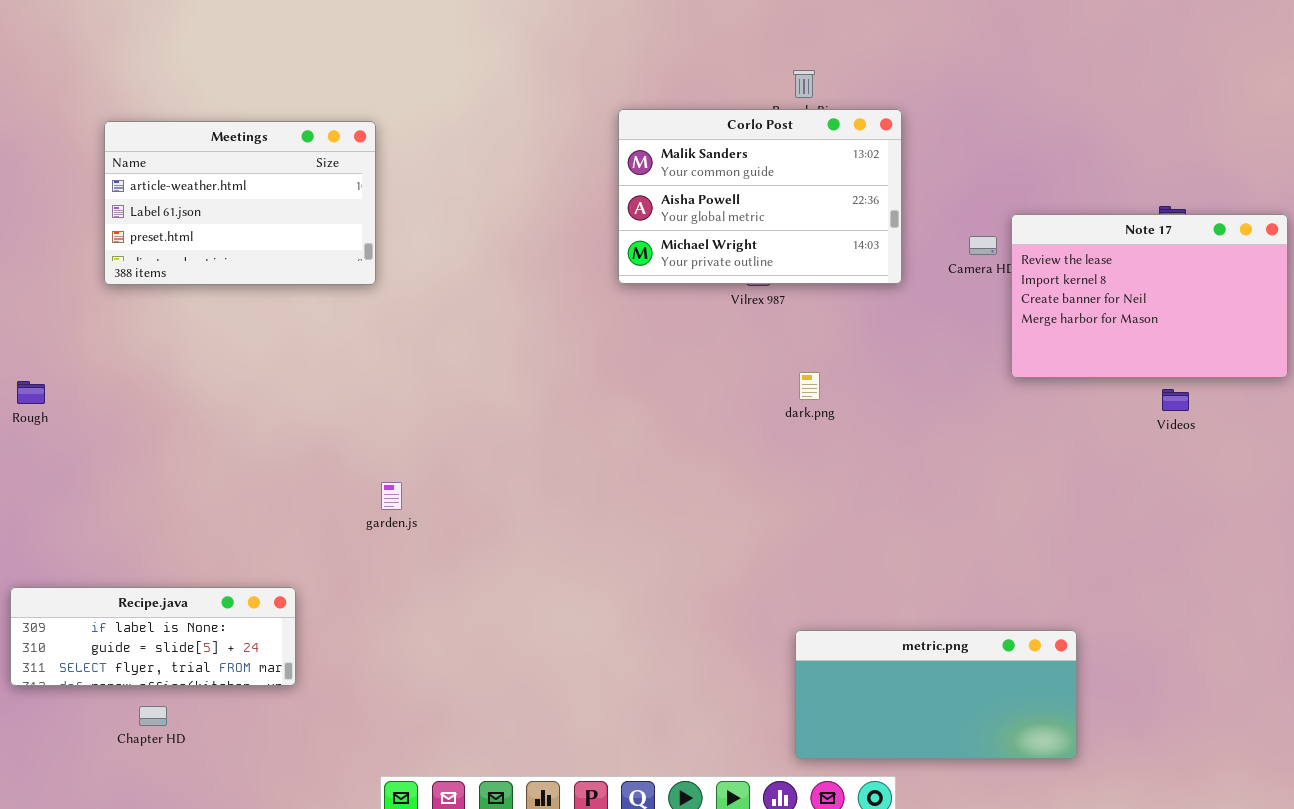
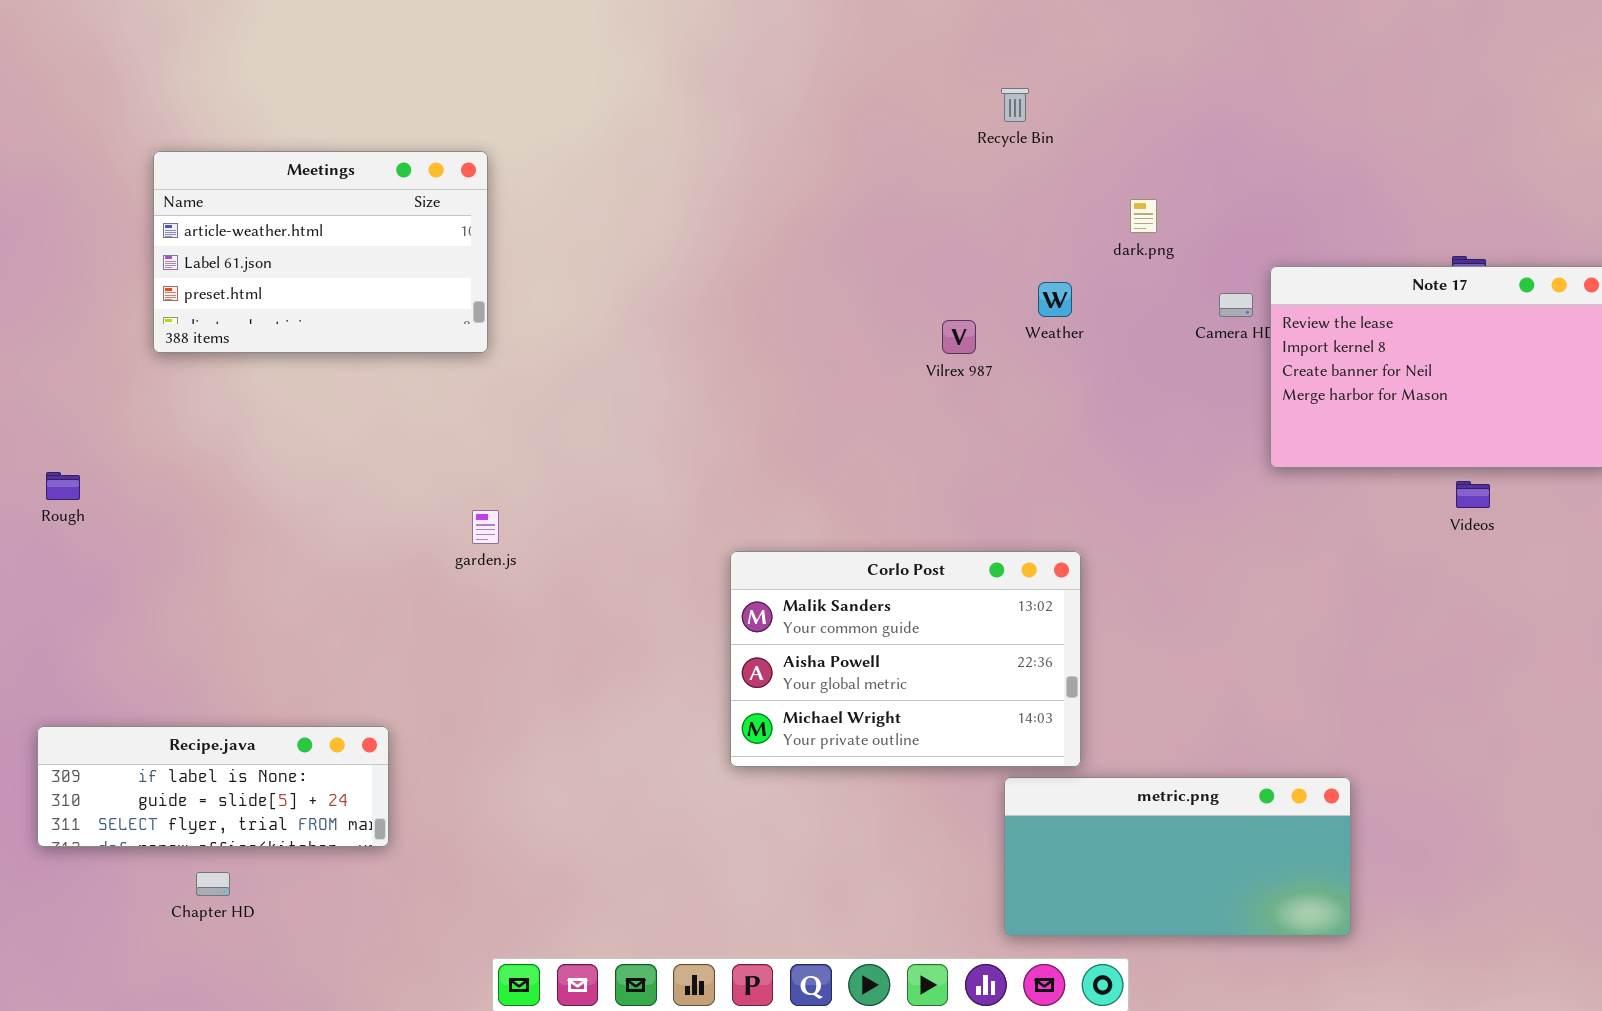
Corlo Post: [618,109,902,284] -> [730,551,1081,767], moved
dark.png: [799,372,820,400] -> [1130,199,1157,233], moved
garden.js: [381,482,402,510] -> [472,510,499,544], moved

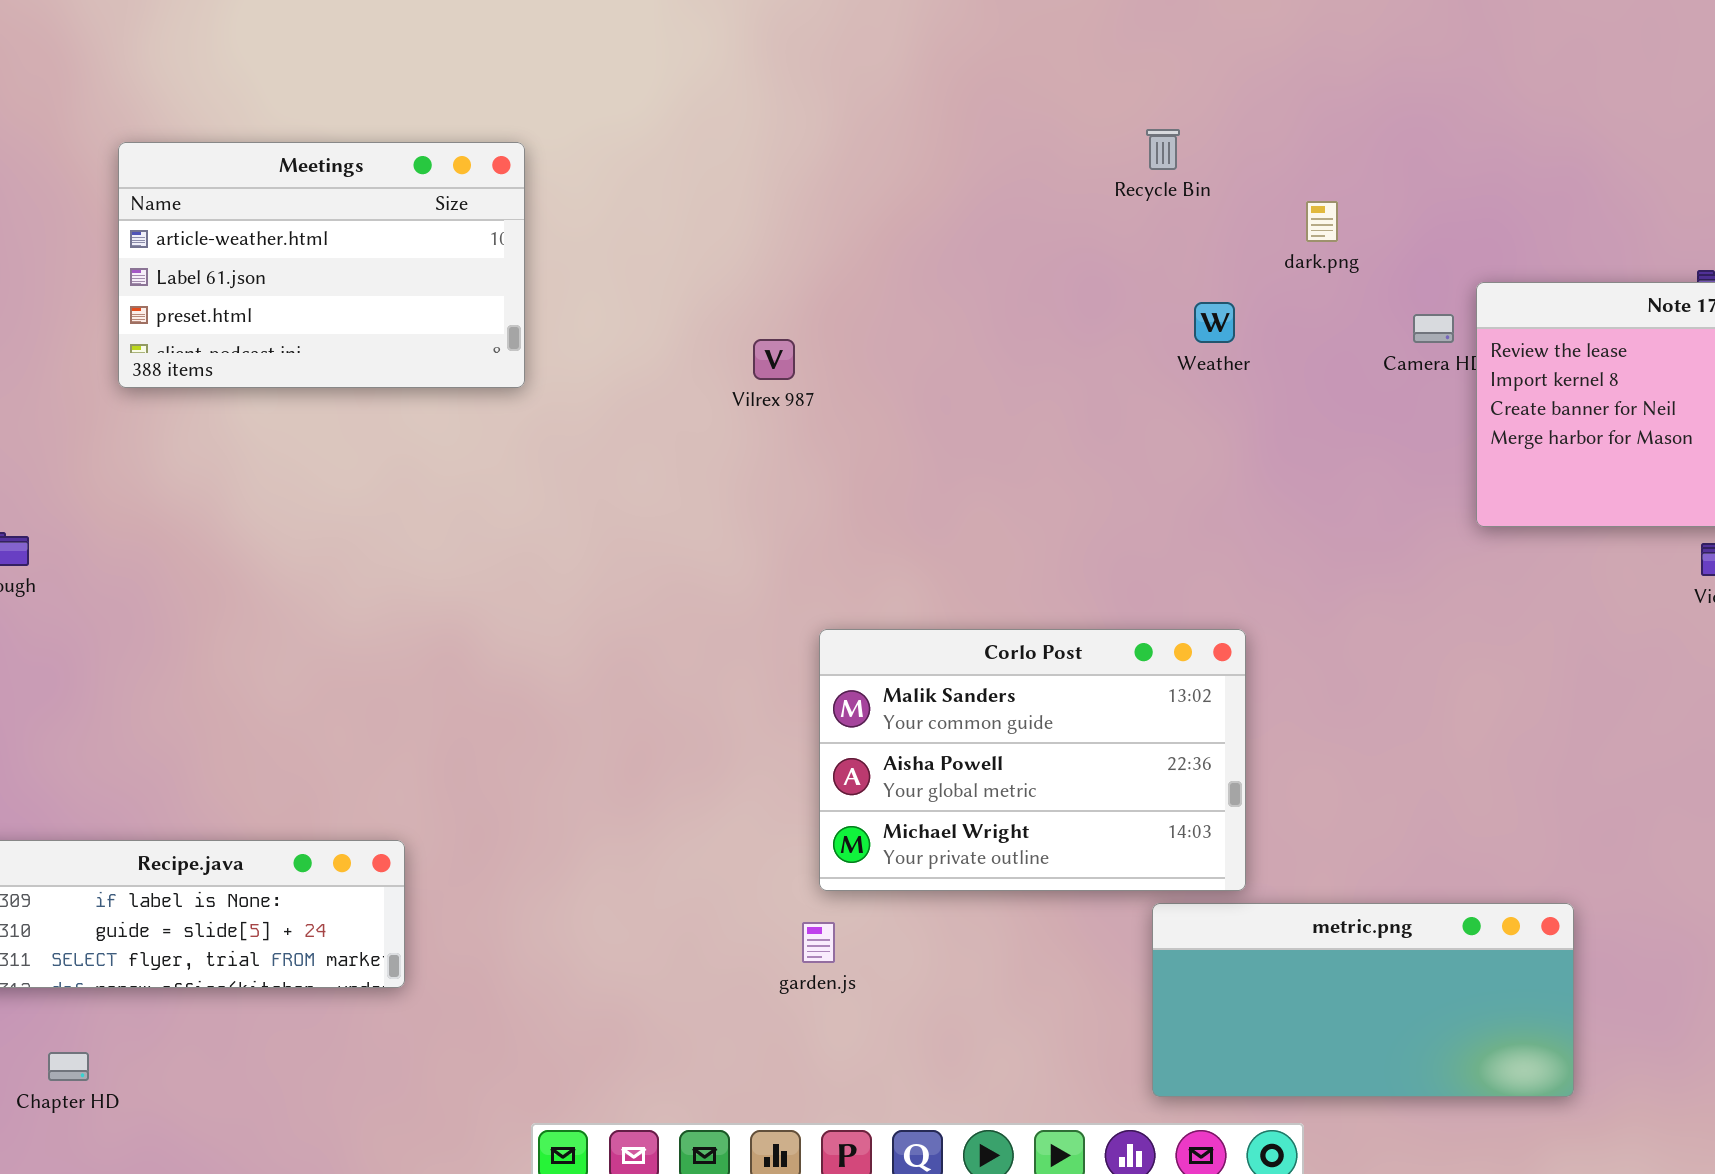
Recycle Bin: [1001,88,1029,122] -> [1146,129,1180,170], moved
Vilrex 987: [942,320,976,354] -> [753,339,795,380], moved
garden.js: [472,510,499,544] -> [802,922,835,963], moved
Chapter HD: [196,872,230,896] -> [48,1052,89,1081], moved

